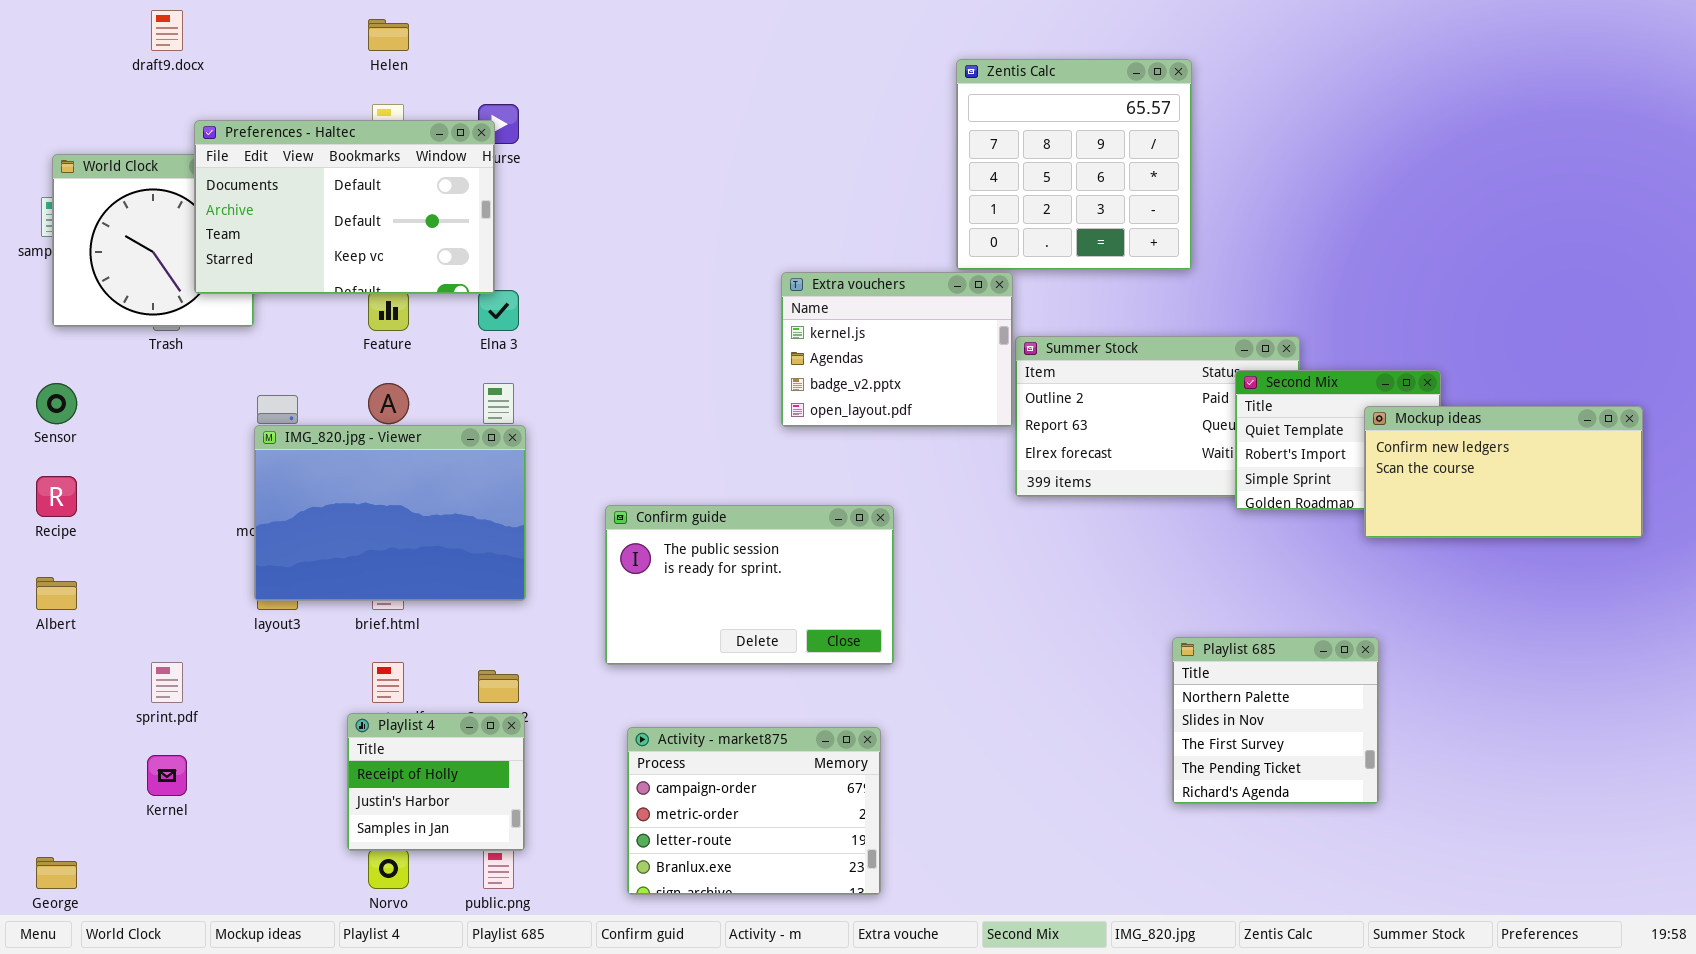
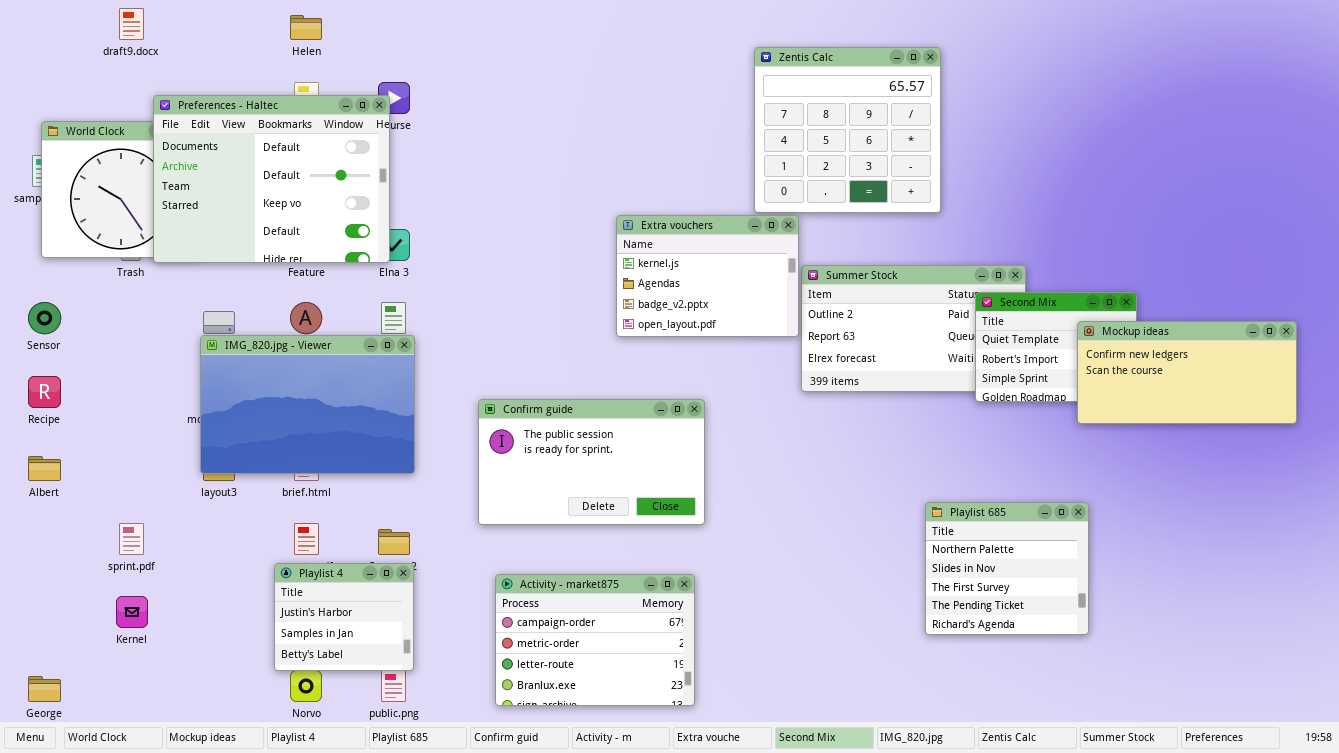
Preferences - Haltec: [194,120,495,294] -> [153,95,390,263], resized
Playlist 4: [347,713,525,851] -> [274,563,414,671], scrolled down 1 row

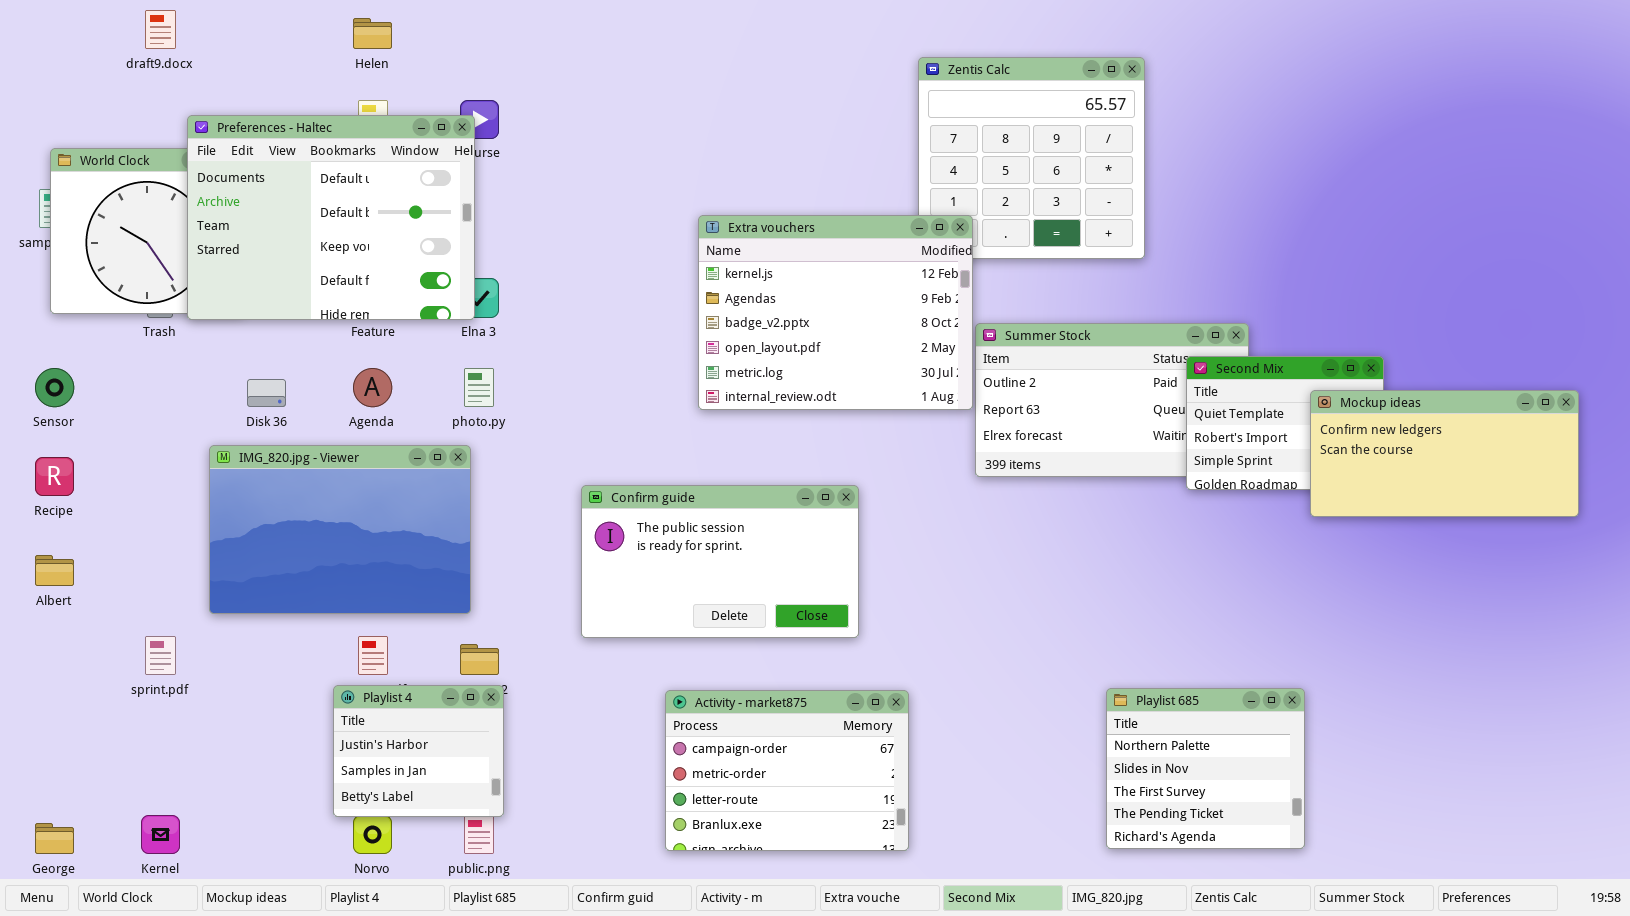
Extra vouchers: [616,215,799,337] -> [698,215,973,410], resized
IMG_820.jpg - Viewer: [200,335,415,474] -> [209,445,471,614], moved
Playlist 685: [925,502,1089,635] -> [1106,688,1305,849], moved
Activity - market875: [495,574,695,706] -> [665,690,909,851], moved
Kernel: [116,596,148,628] -> [141,815,180,854], moved

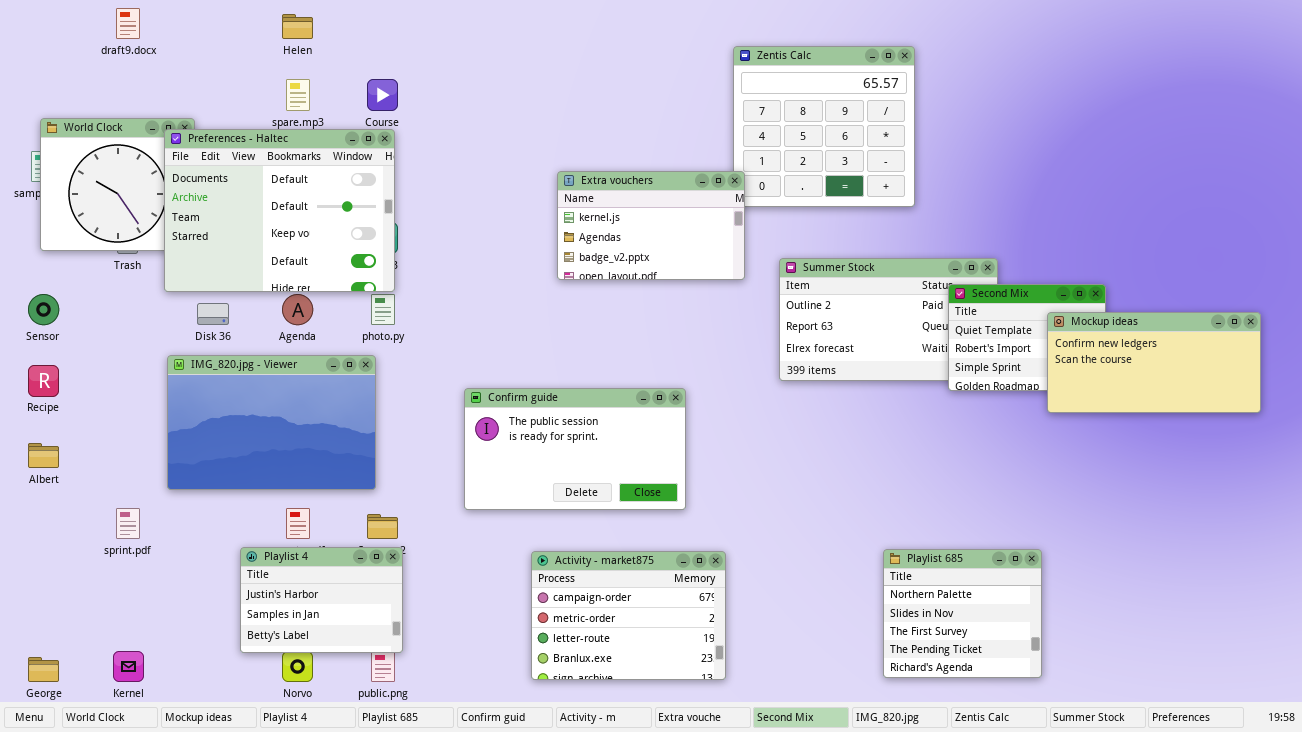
Preferences - Haltec: [187,115,475,320] -> [164,129,395,292], moved
Extra vouchers: [698,215,973,410] -> [557,171,745,280], resized
Playlist 4: [333,685,504,817] -> [240,547,403,653], resized

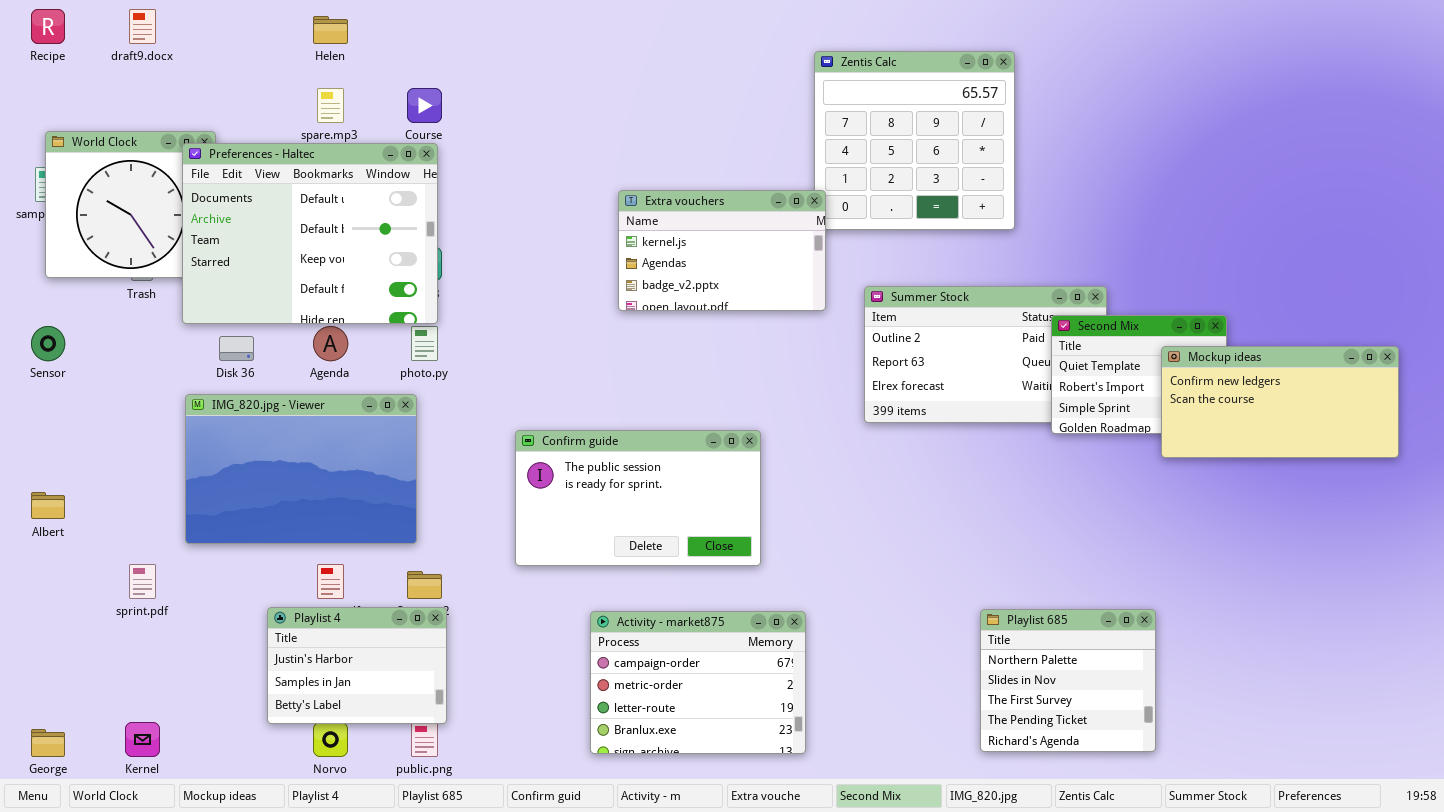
Recipe: [28,365,59,397] -> [31,9,65,44], moved

